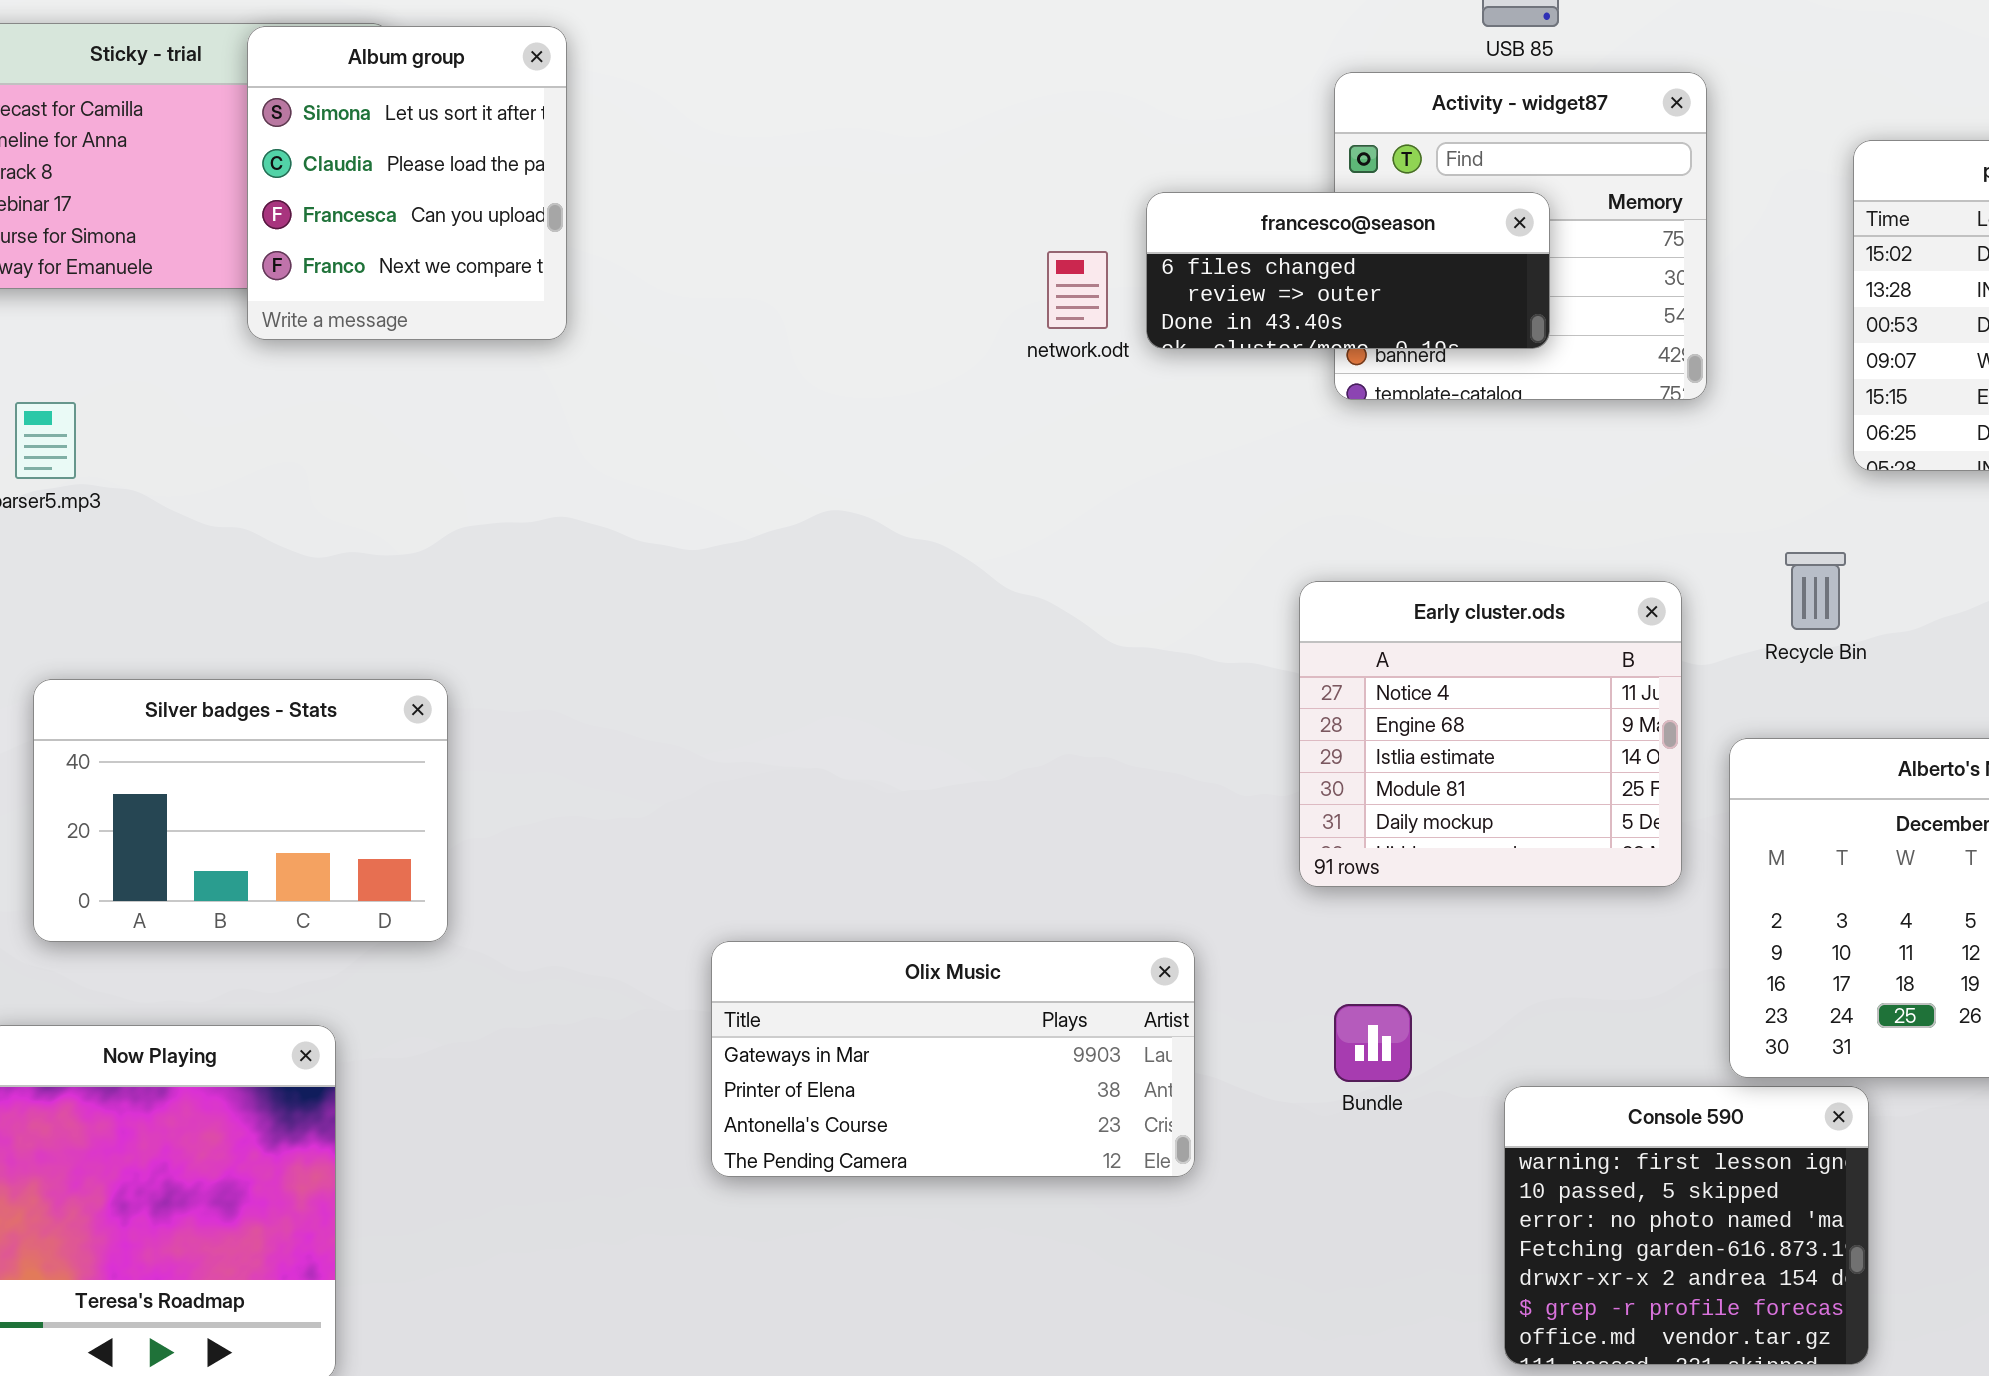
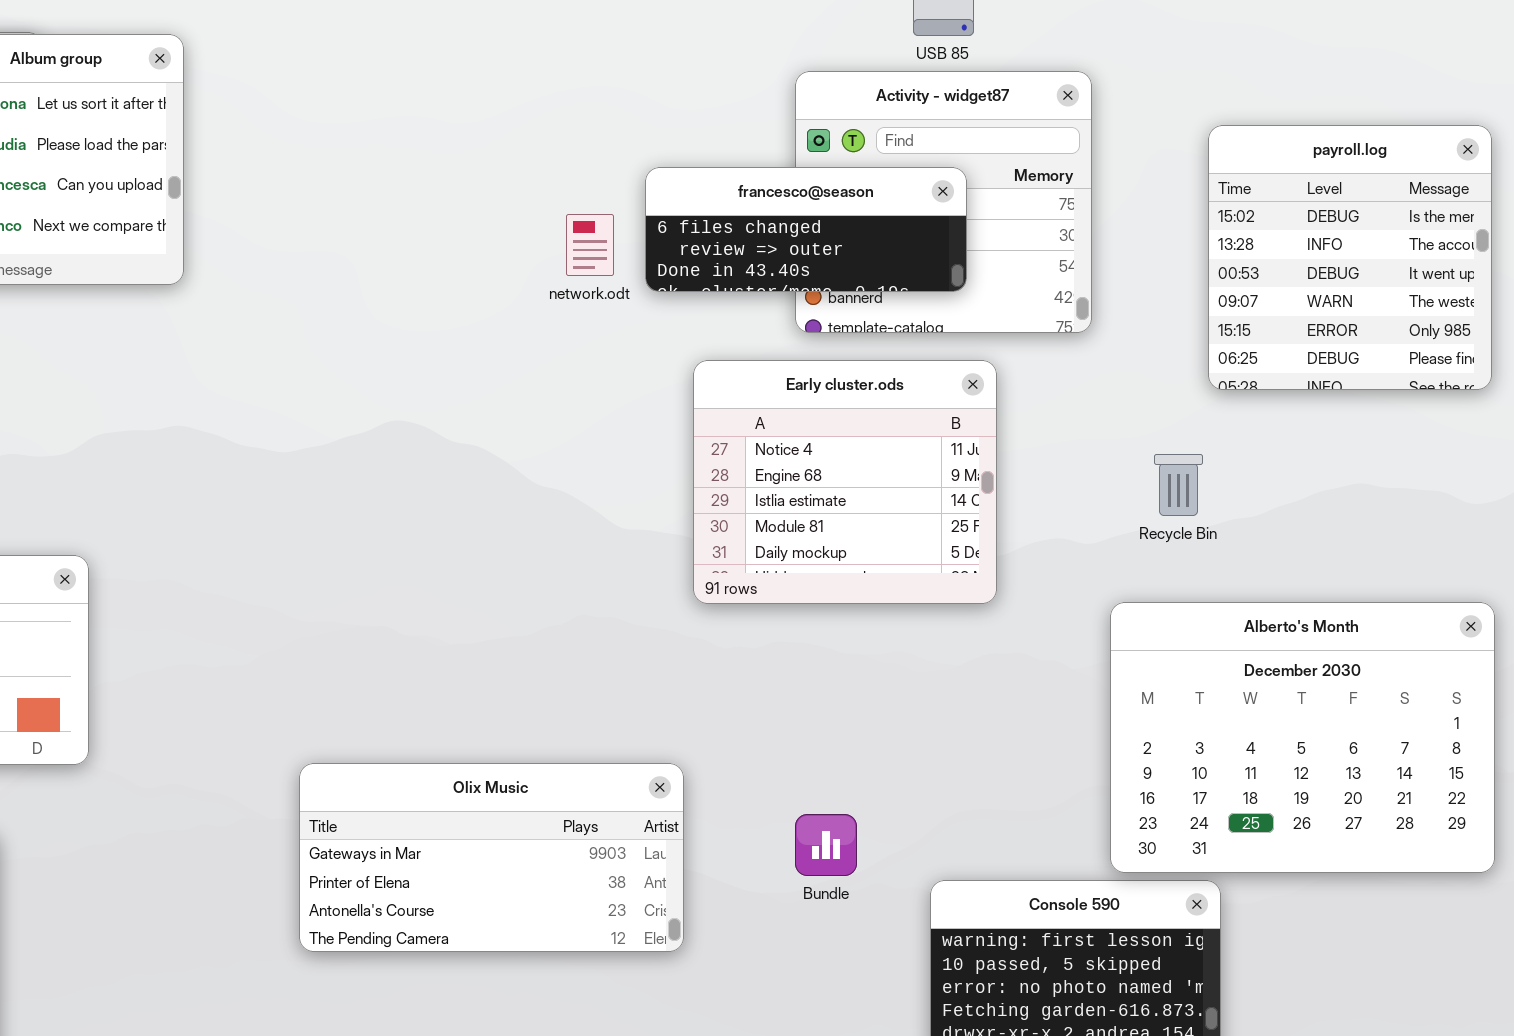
Early cluster.ods: [1299,581,1682,887] -> [693,360,997,604], moved

